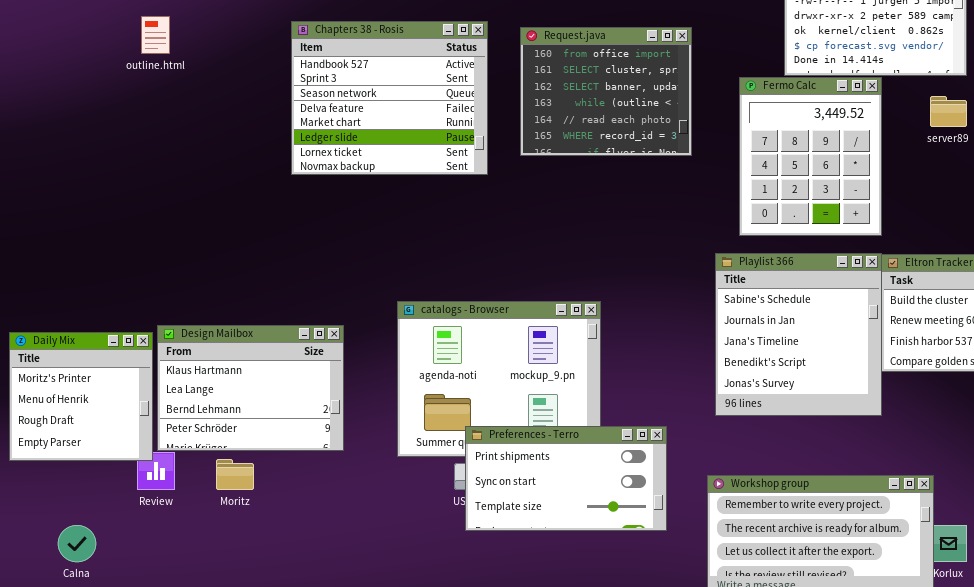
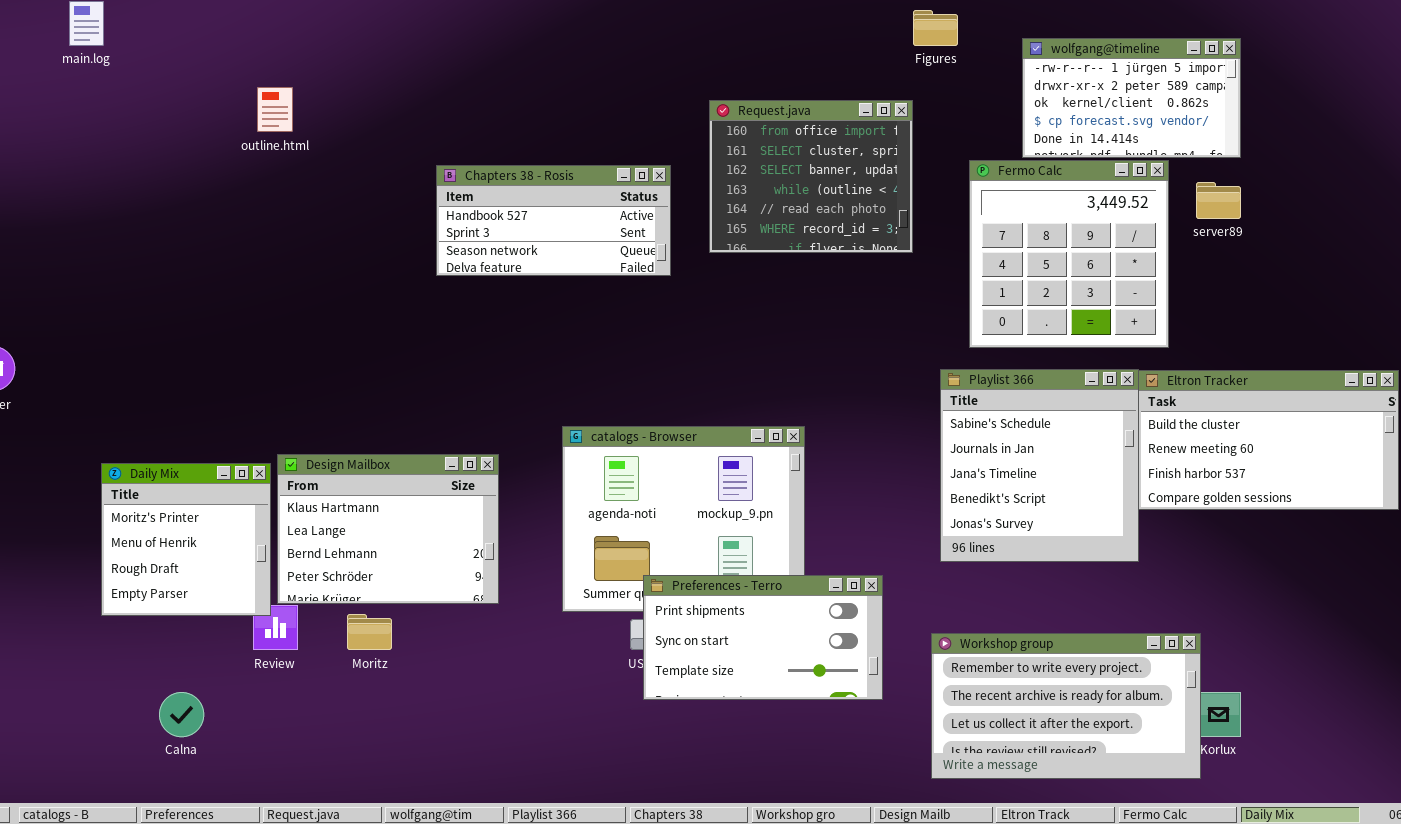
Chapters 38 - Rosis: [291,21,488,175] -> [436,165,671,276], resized
Fermo Calc: [739,77,882,236] -> [969,160,1169,348], resized

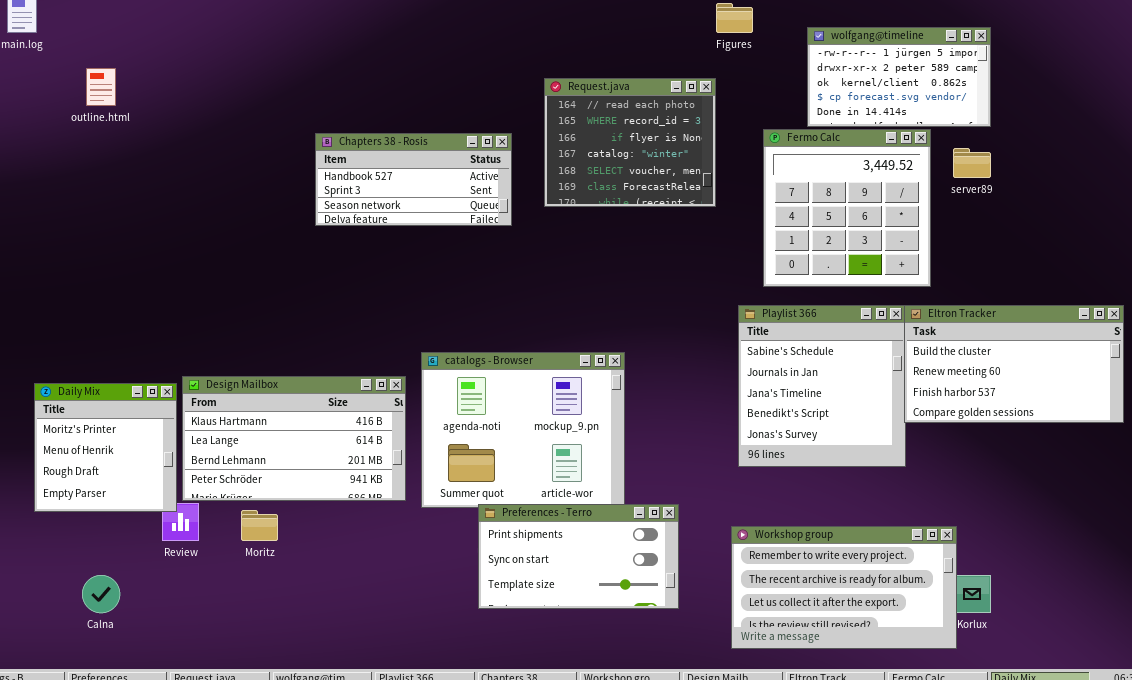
outline.html: [257,87,293,132] -> [86,68,116,106], moved
Request.java: [709,100,913,253] -> [544,78,716,207], scrolled down 4 rows
Design Mailbox: [277,454,499,604] -> [182,376,406,501], resized
Preferences - Terro: [643,575,883,700] -> [478,504,679,609], moved

